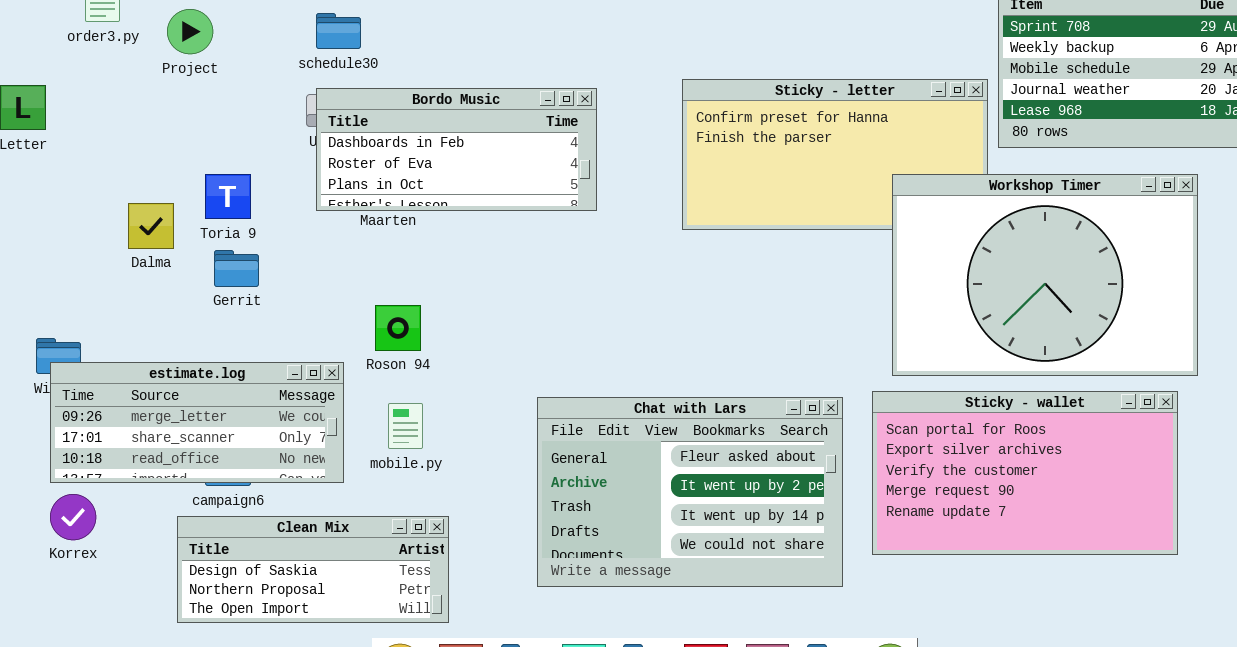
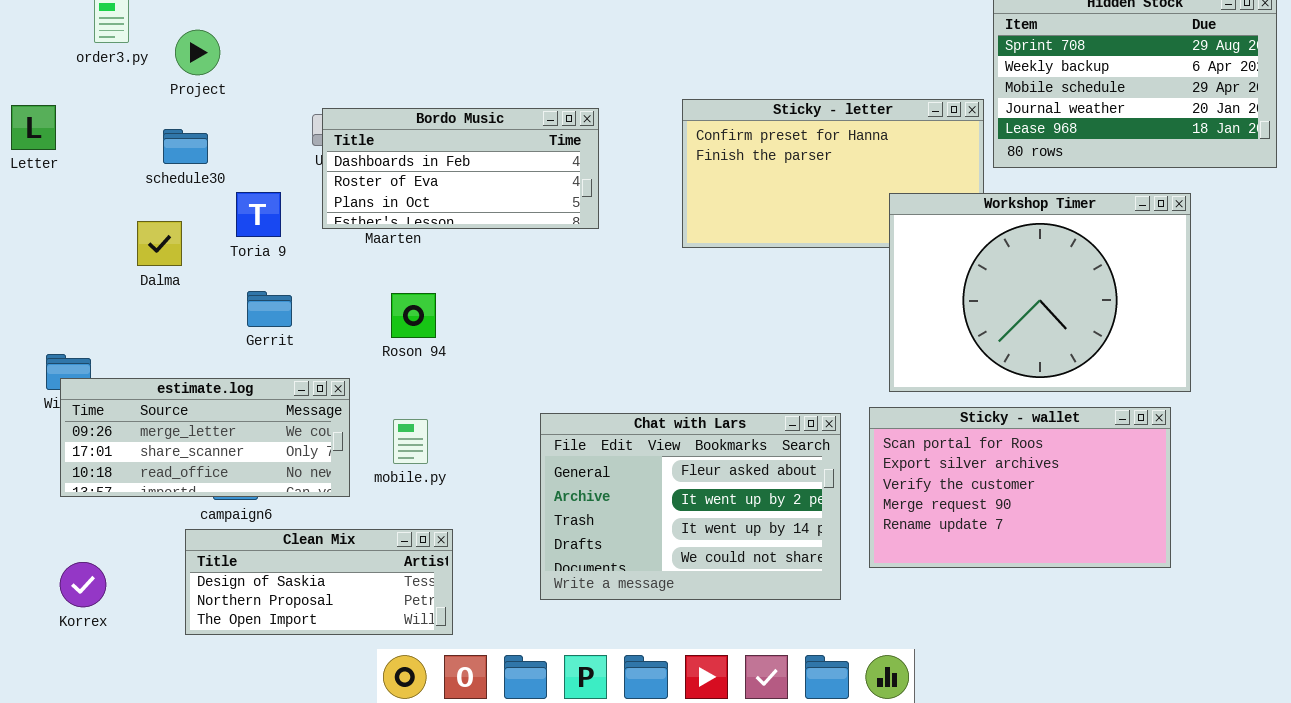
schedule30: [316,13,361,49] -> [163,129,208,164], moved
Toria 9: [205,174,251,219] -> [236,192,281,237], moved
Gerrit: [214,250,259,287] -> [247,291,292,327], moved
Roson 94: [375,305,421,351] -> [391,293,436,338], moved
Korrex: [50,494,96,540] -> [60,562,106,607], moved

